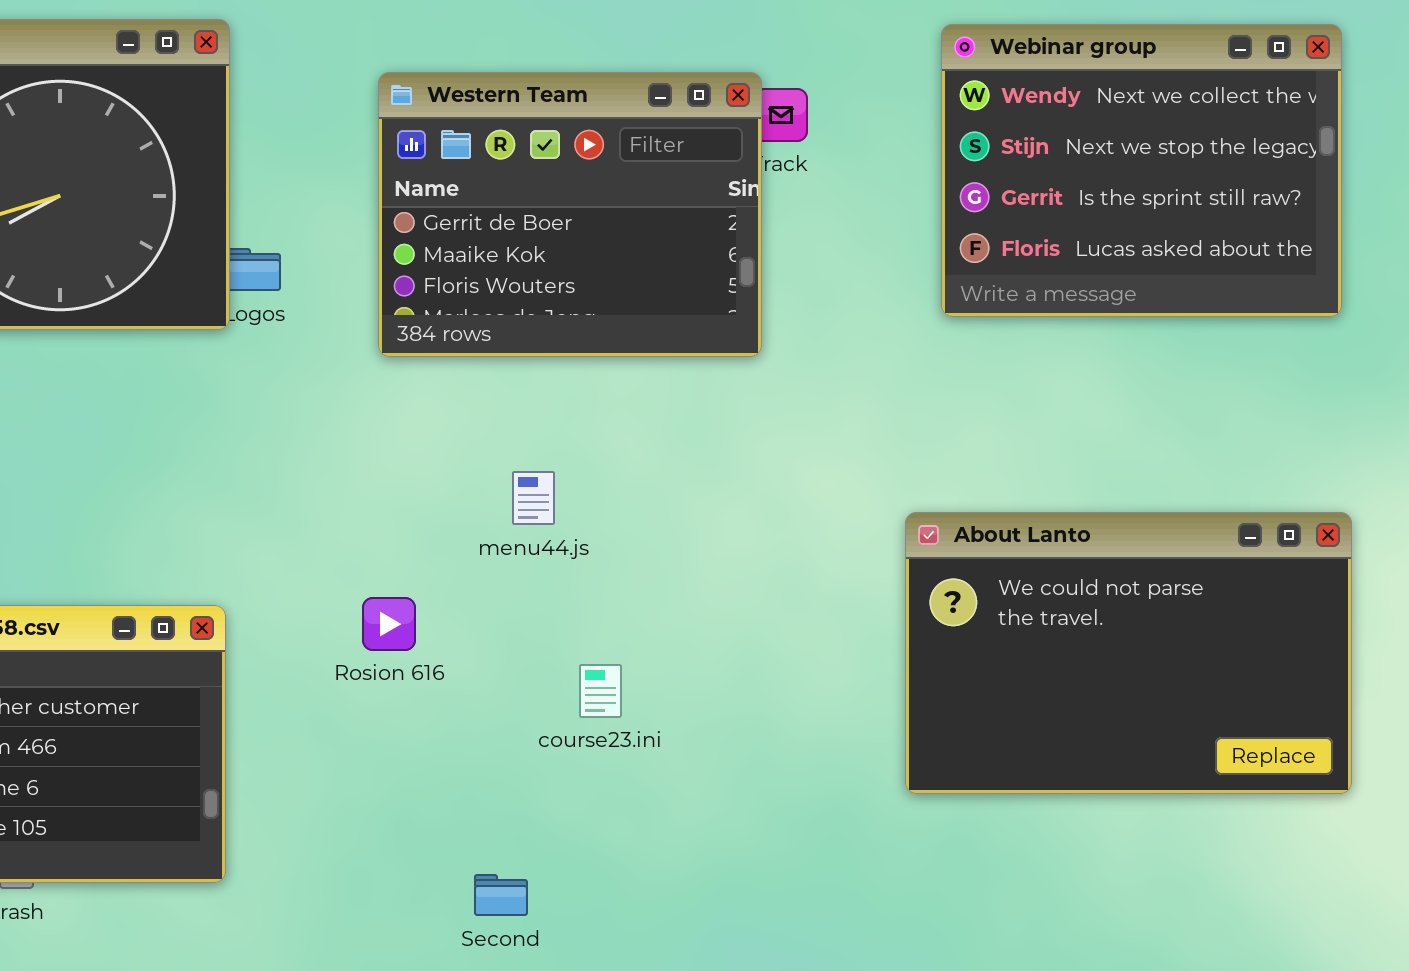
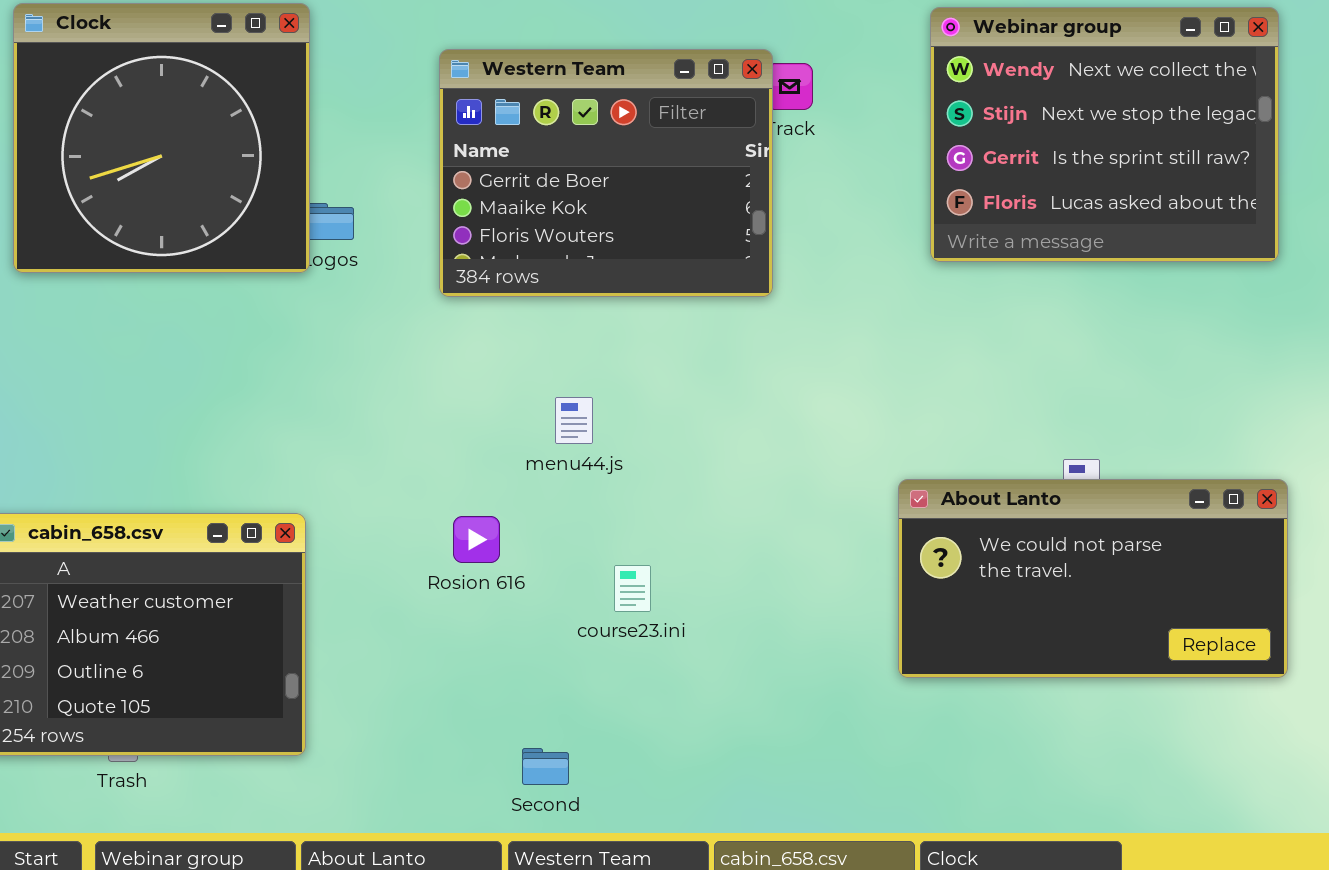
About Lanto: [905,512,1352,794] -> [898,479,1288,678], resized
Rosion 616: [362,597,416,651] -> [453,516,500,563], moved

